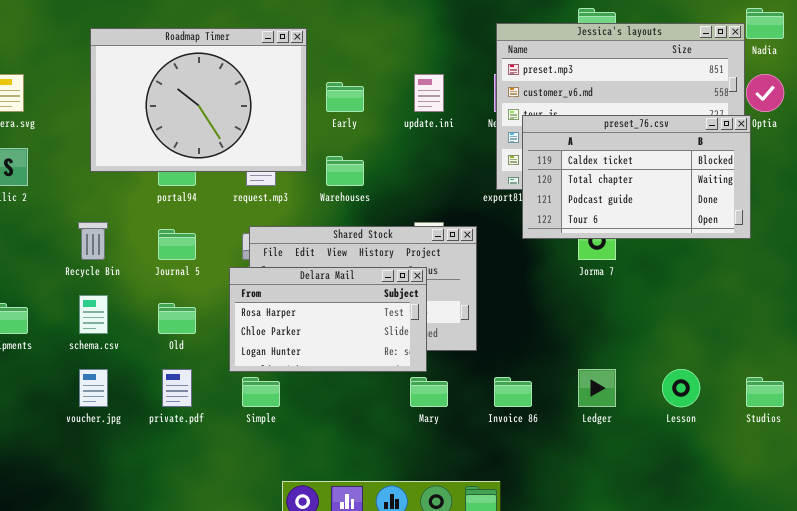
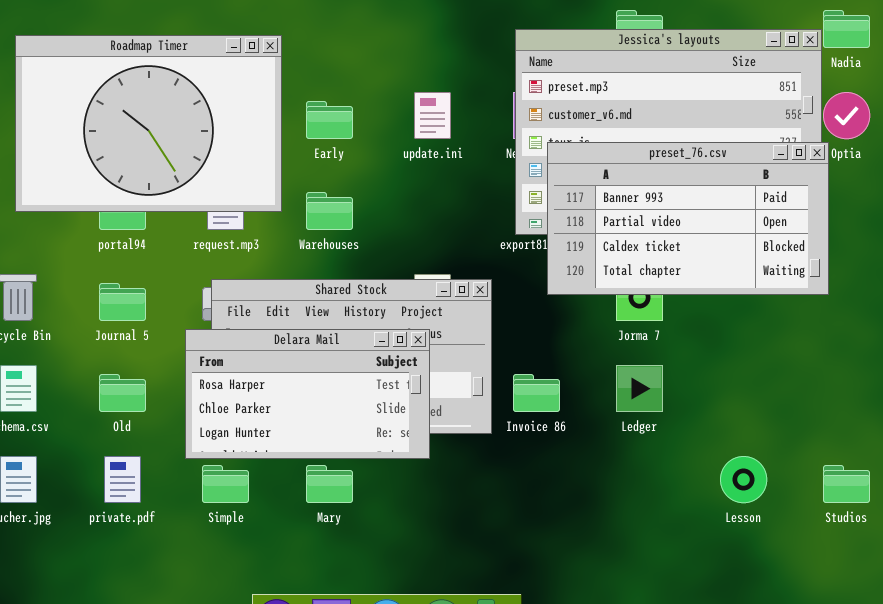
preset_76.csv: [522,115,751,239] -> [547,142,829,295], scrolled up 2 rows
Ledger: [578,369,616,407] -> [616,365,663,412], moved
Mary: [410,377,448,407] -> [306,465,353,503], moved
Invoice 86: [494,377,532,407] -> [513,374,560,412], moved

